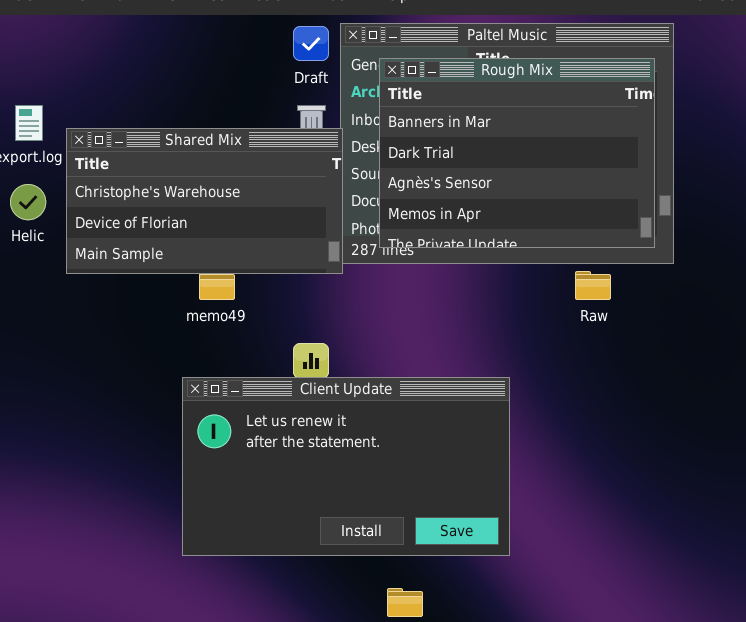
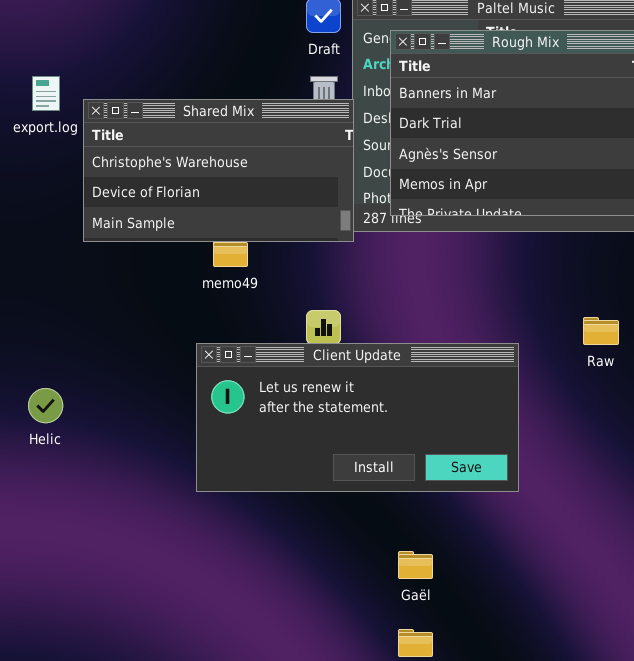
Helic: [10,184,46,220] -> [28,388,63,423], moved
Raw: [575,271,611,300] -> [583,317,619,345], moved
Client Update: [182,377,510,556] -> [196,343,519,492], resized

